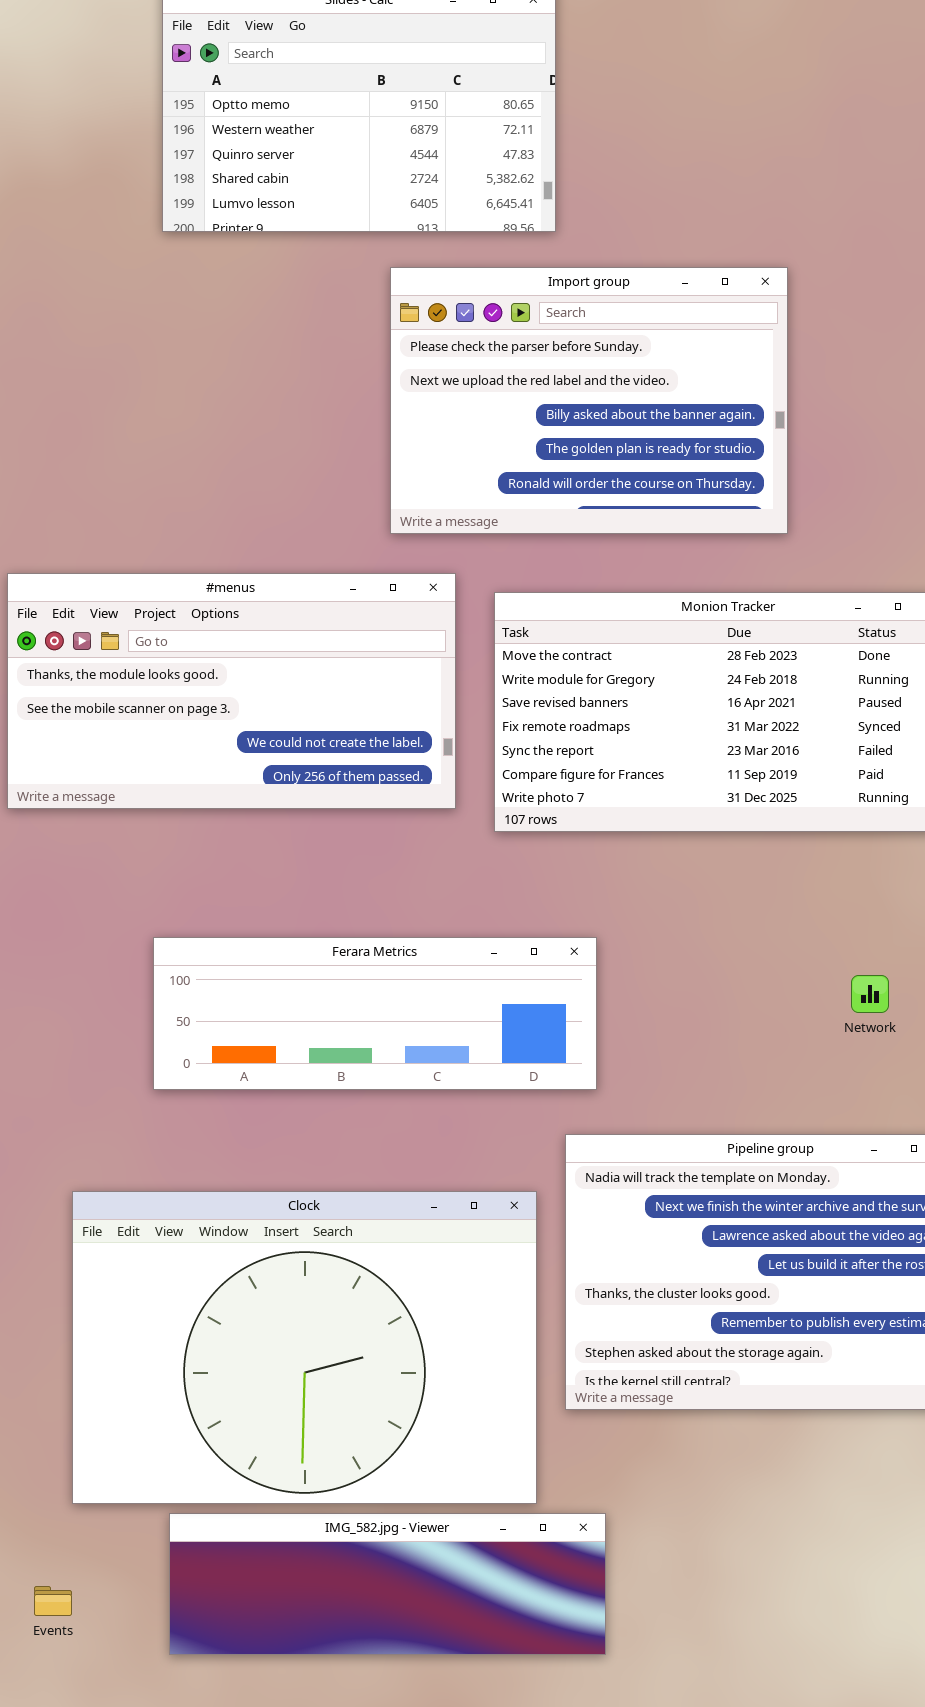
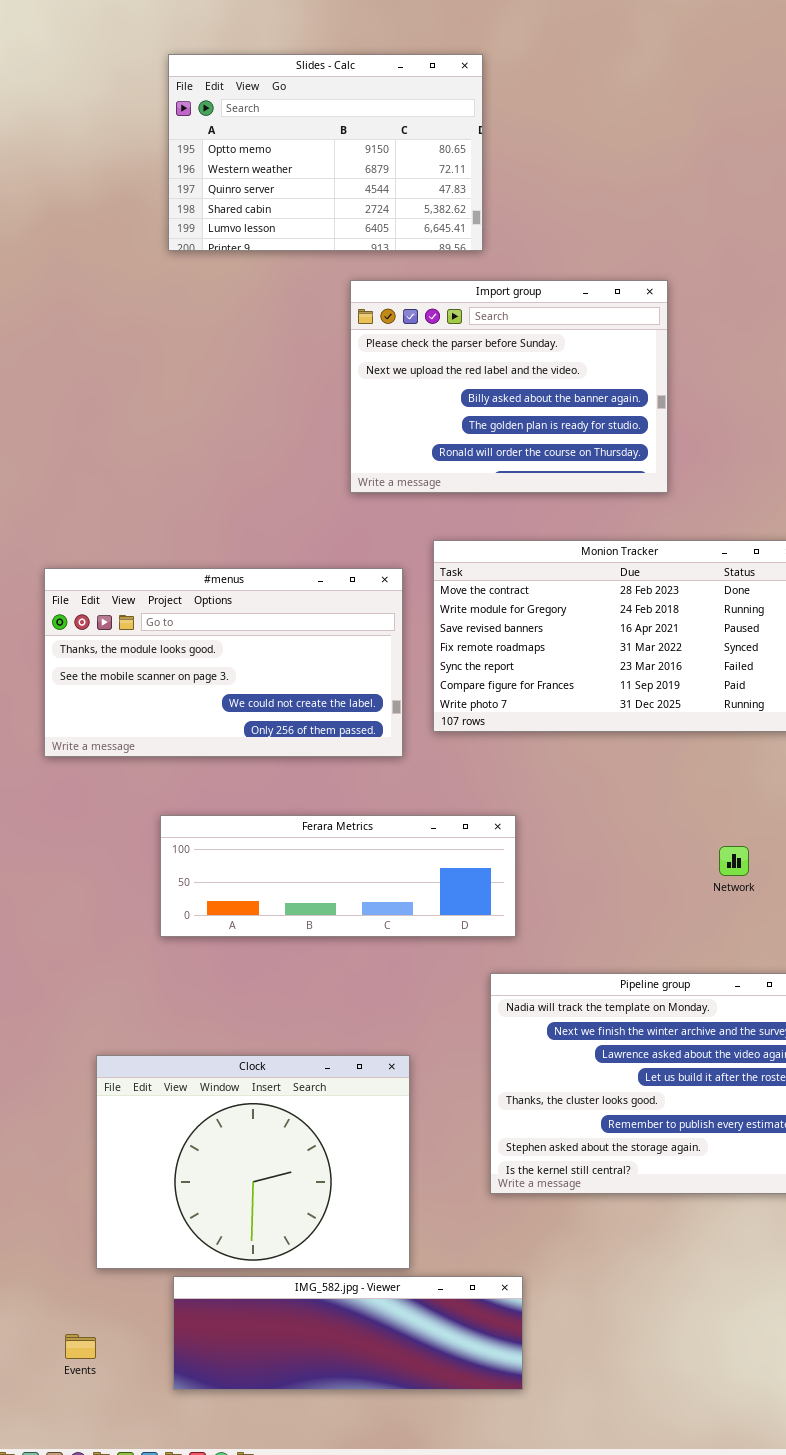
#menus: [7,573,456,809] -> [44,568,403,757], moved
Clock: [72,1191,537,1504] -> [96,1055,410,1269], resized

